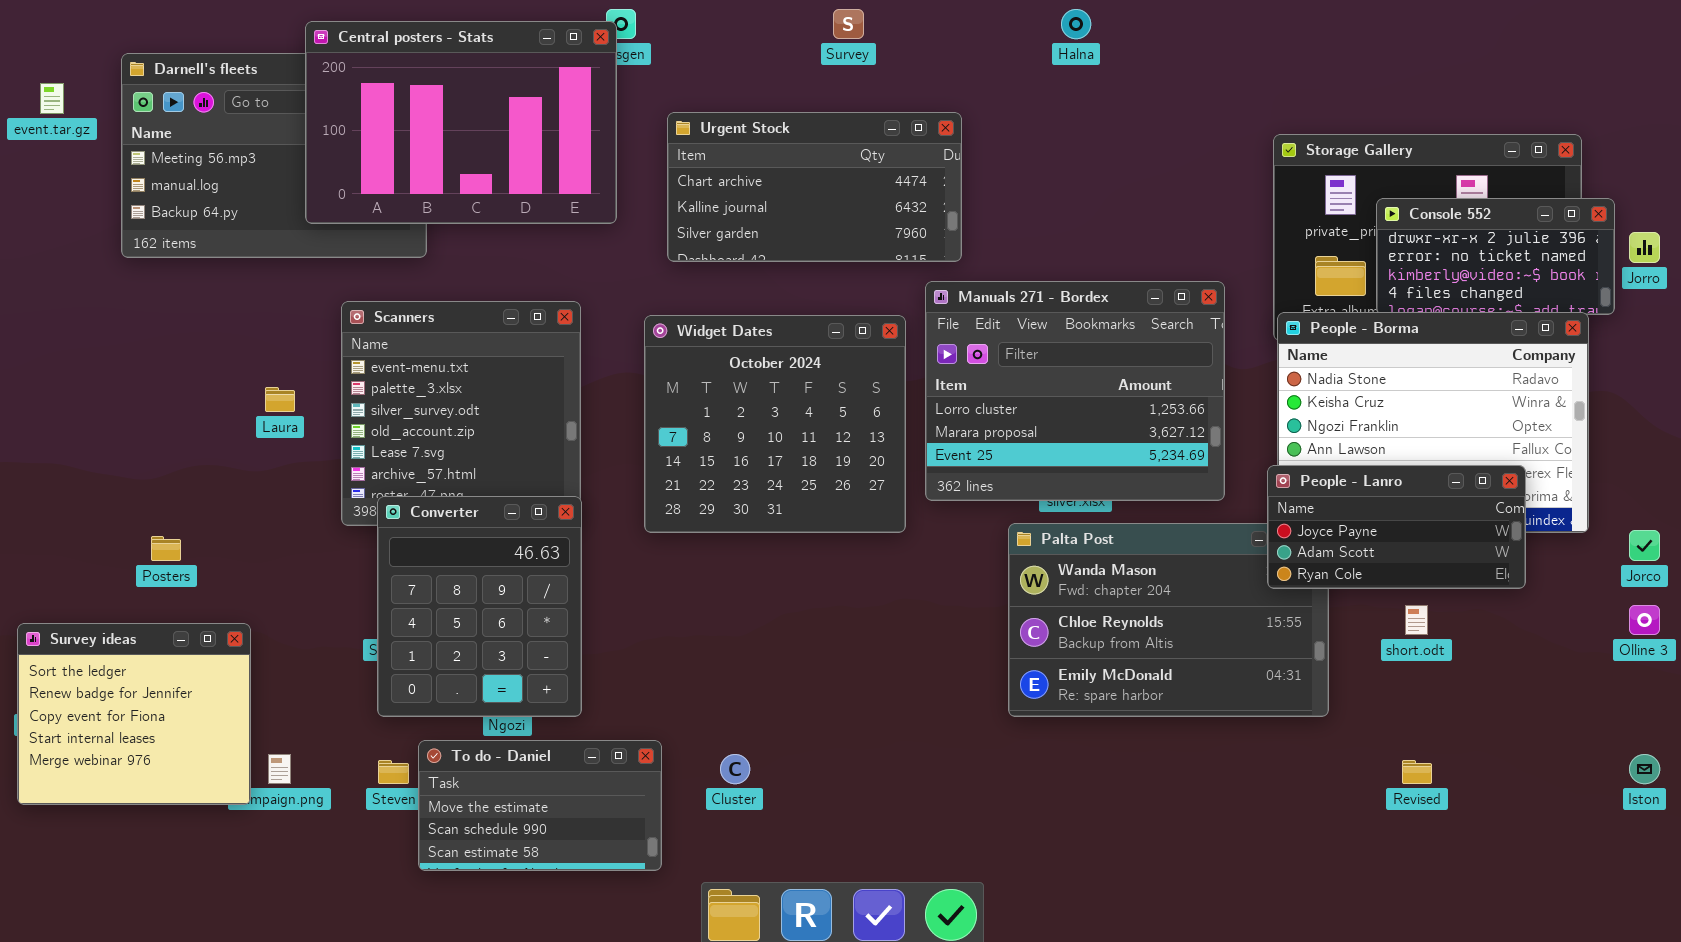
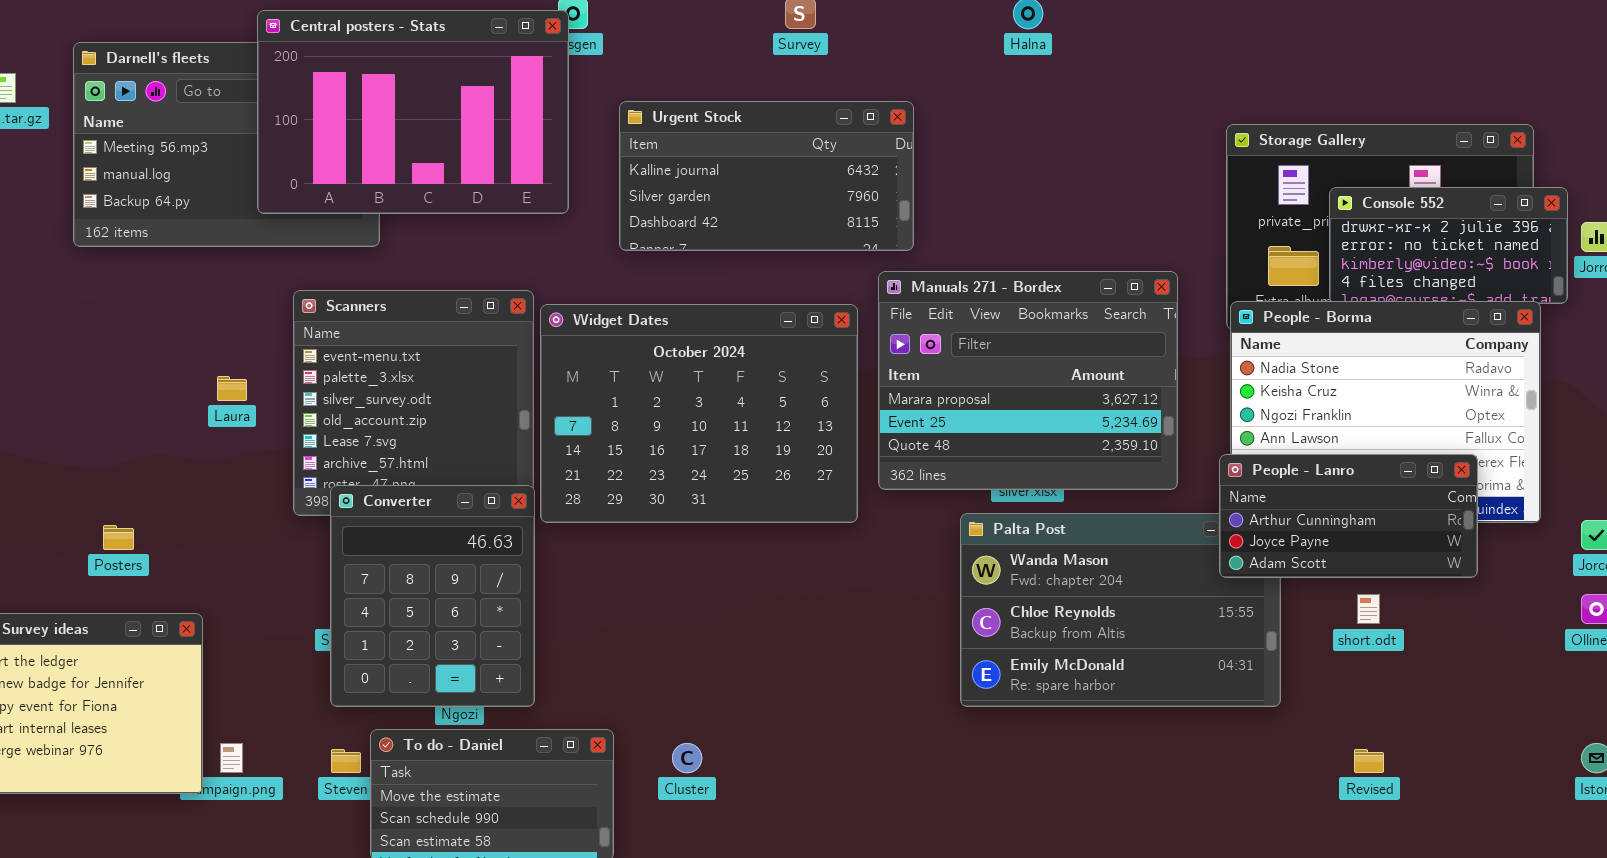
Urgent Stock: [667,112,962,262] -> [619,101,914,251], scrolled down 1 row
Manuals 271 - Bordex: [925,281,1225,501] -> [878,271,1178,490], scrolled down 1 row
Widget Dates: [644,315,906,533] -> [540,304,858,523], resized
People - Lanro: [1267,465,1526,589] -> [1219,454,1478,578], scrolled up 1 row

